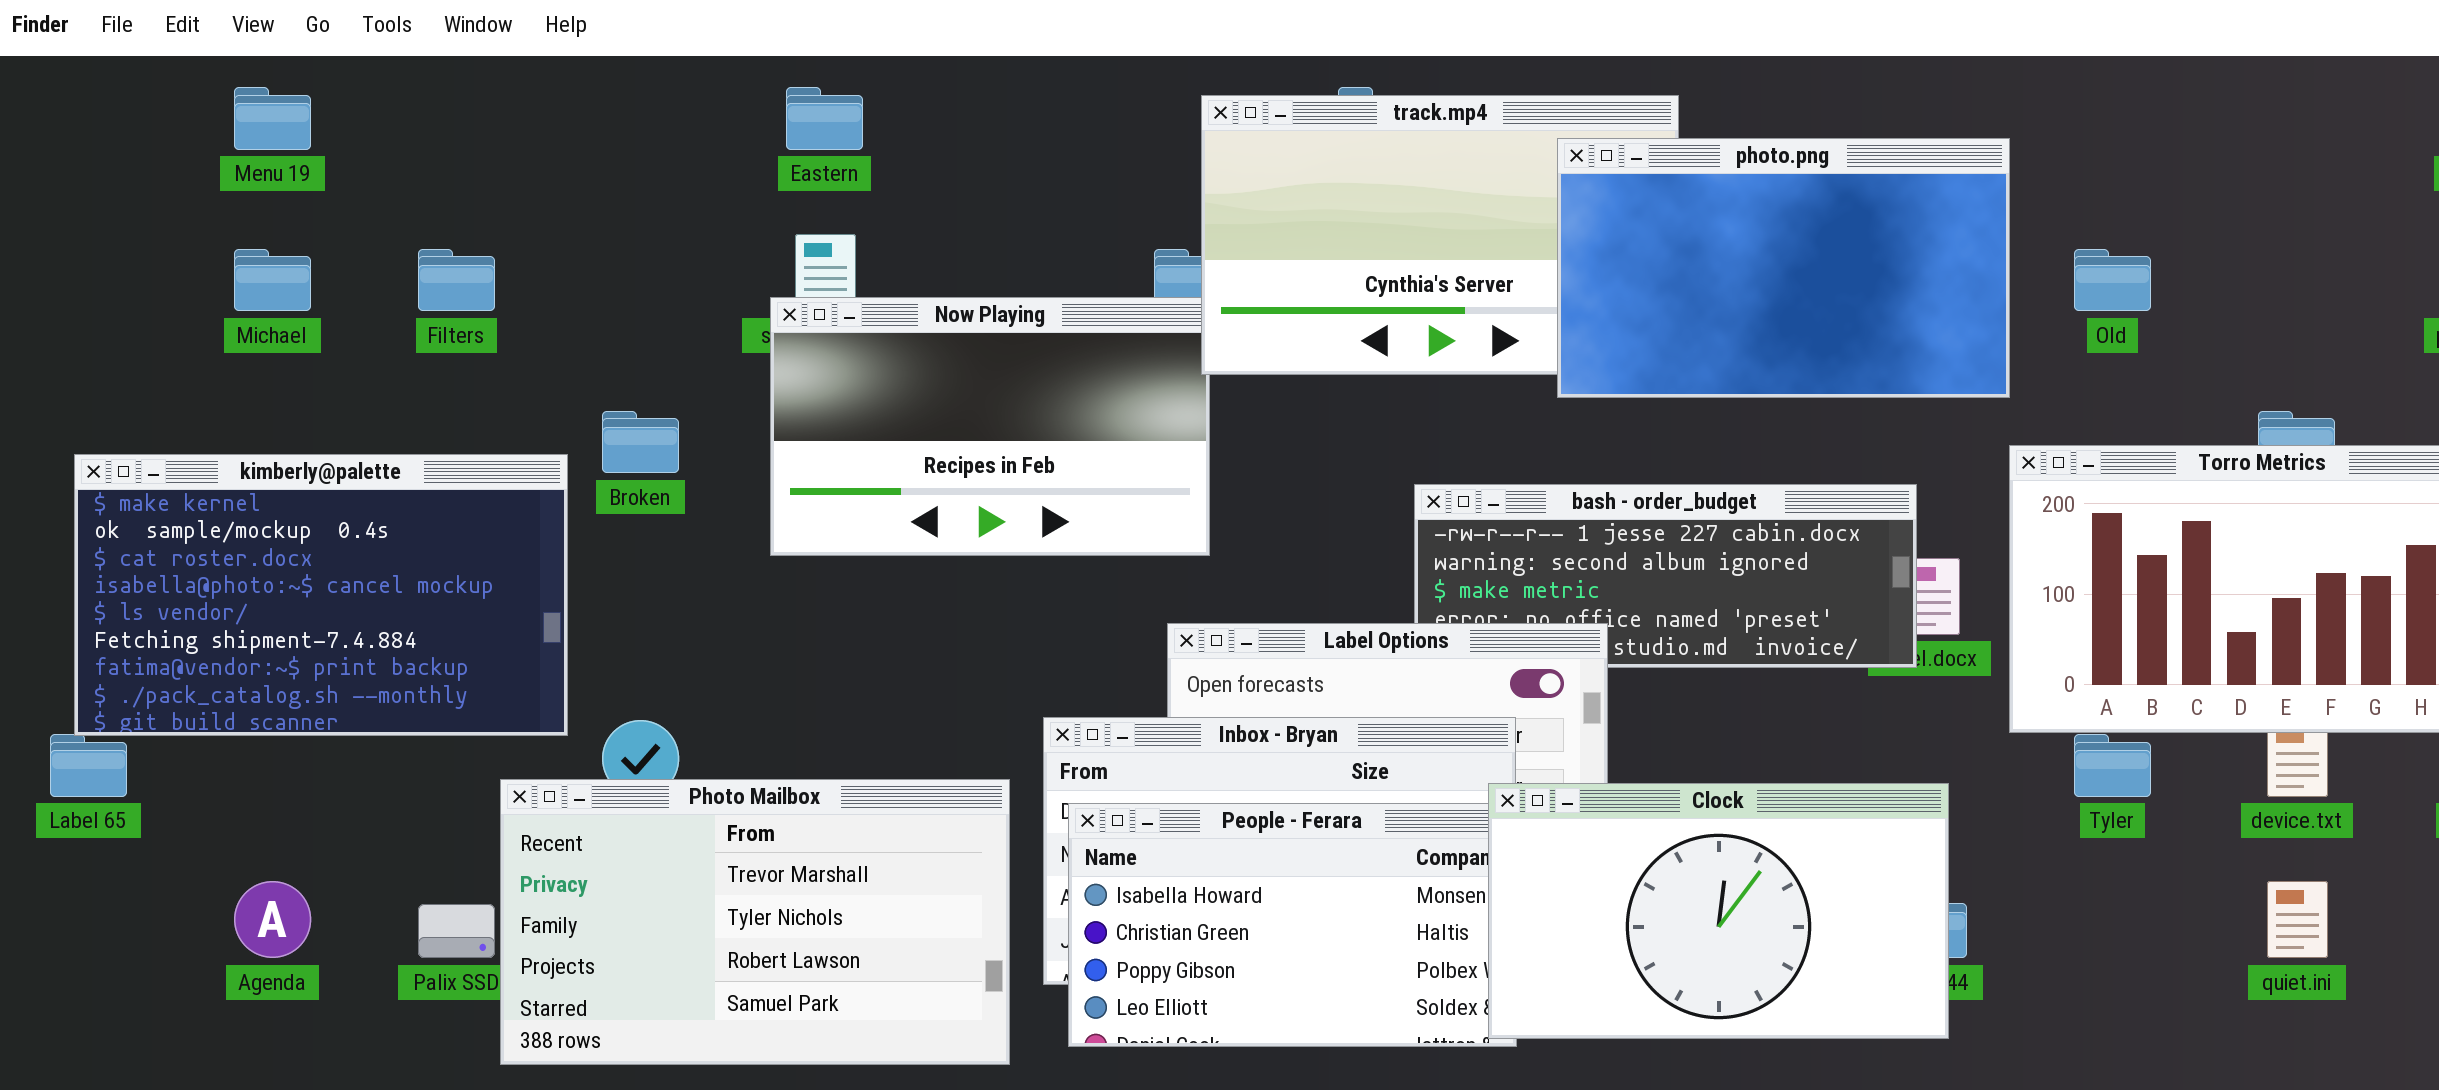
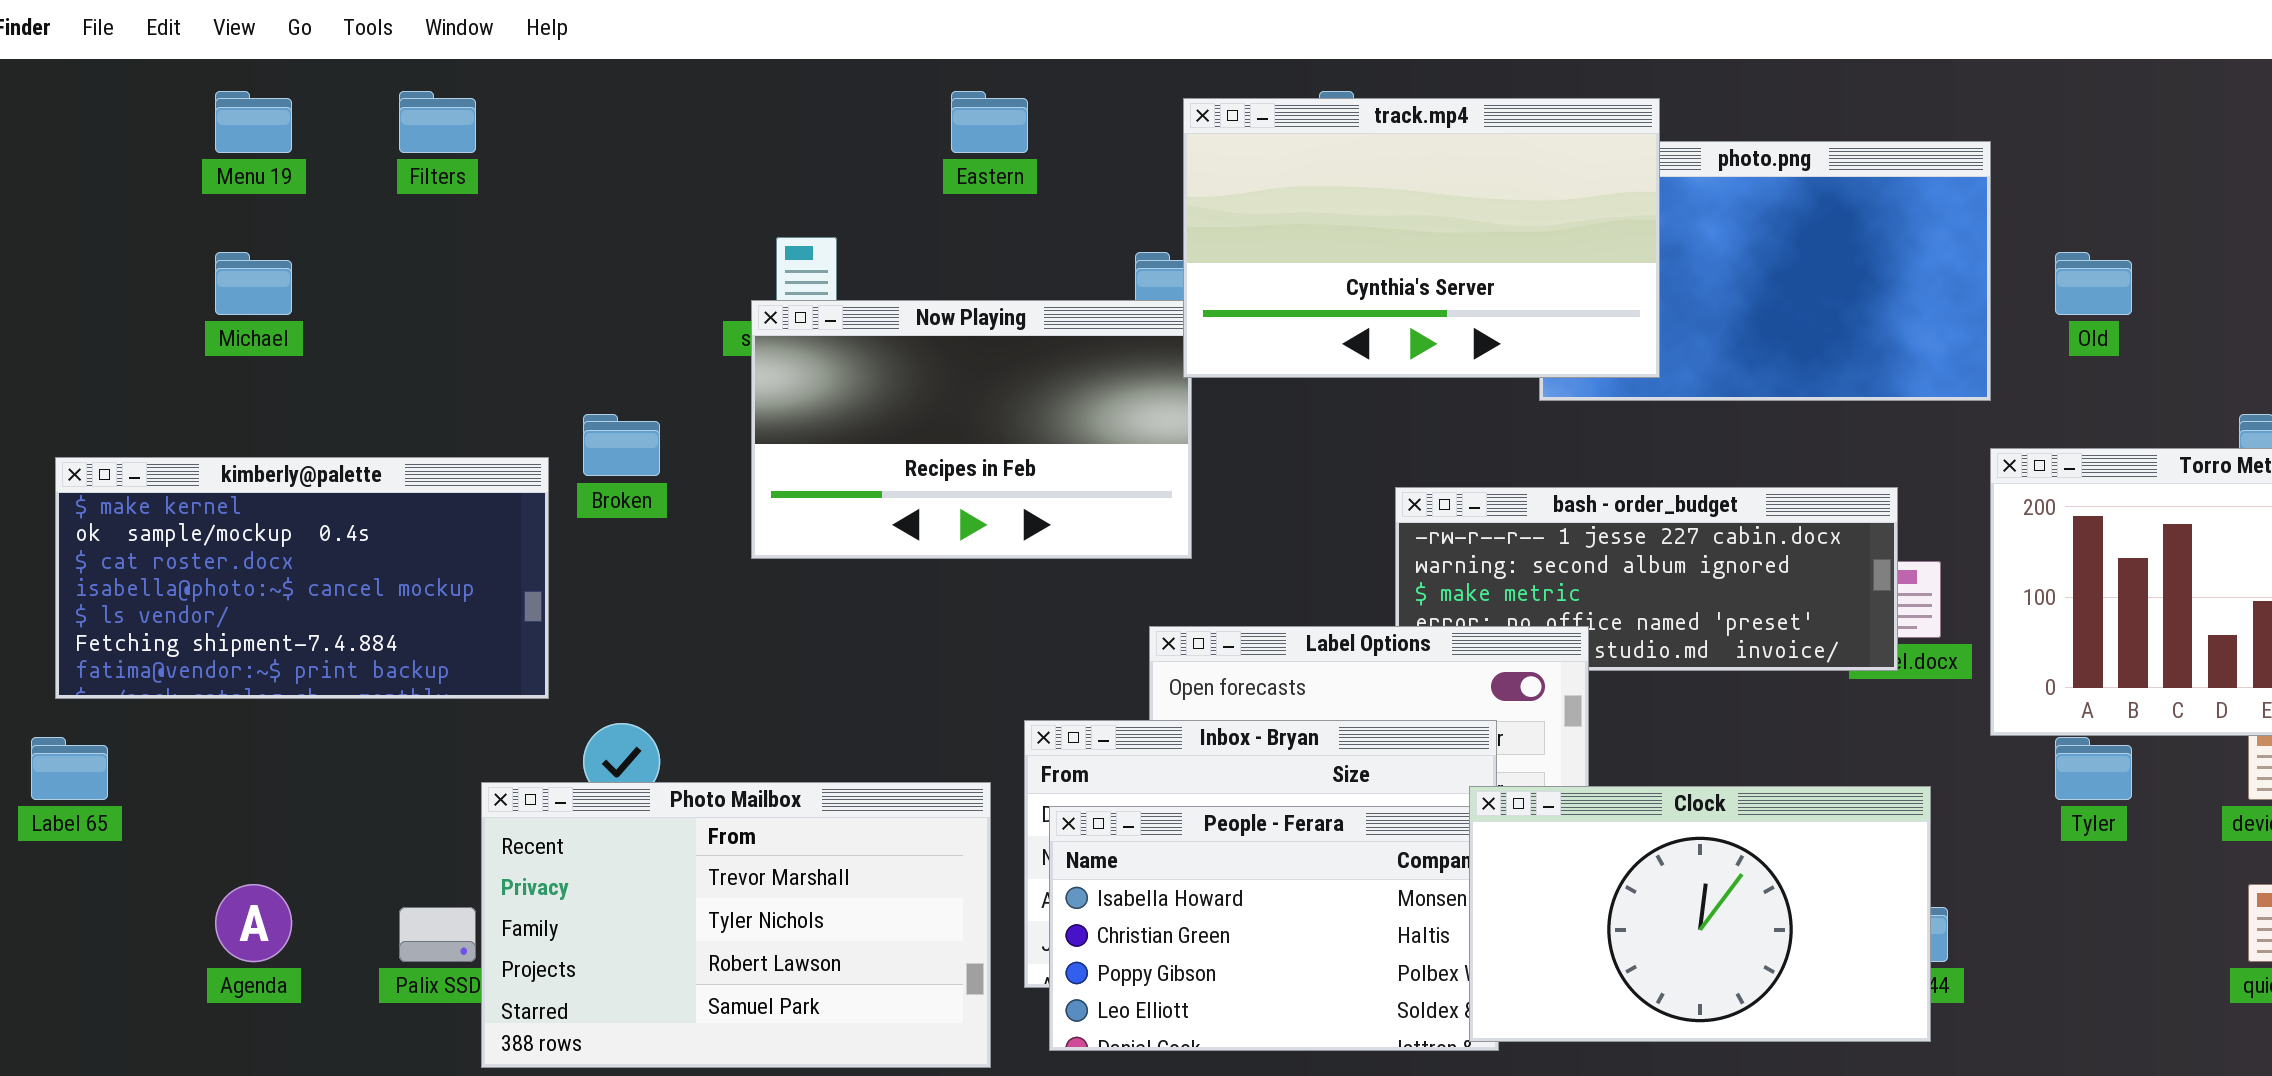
Eastern: [786,87,863,150] -> [951,91,1028,153], moved
track.mp4: [1201,95,1679,375] -> [1183,98,1660,378], raised
Filters: [418,249,495,311] -> [399,91,476,153], moved
kimberly@palette: [74,454,568,736] -> [55,457,549,699], resized

